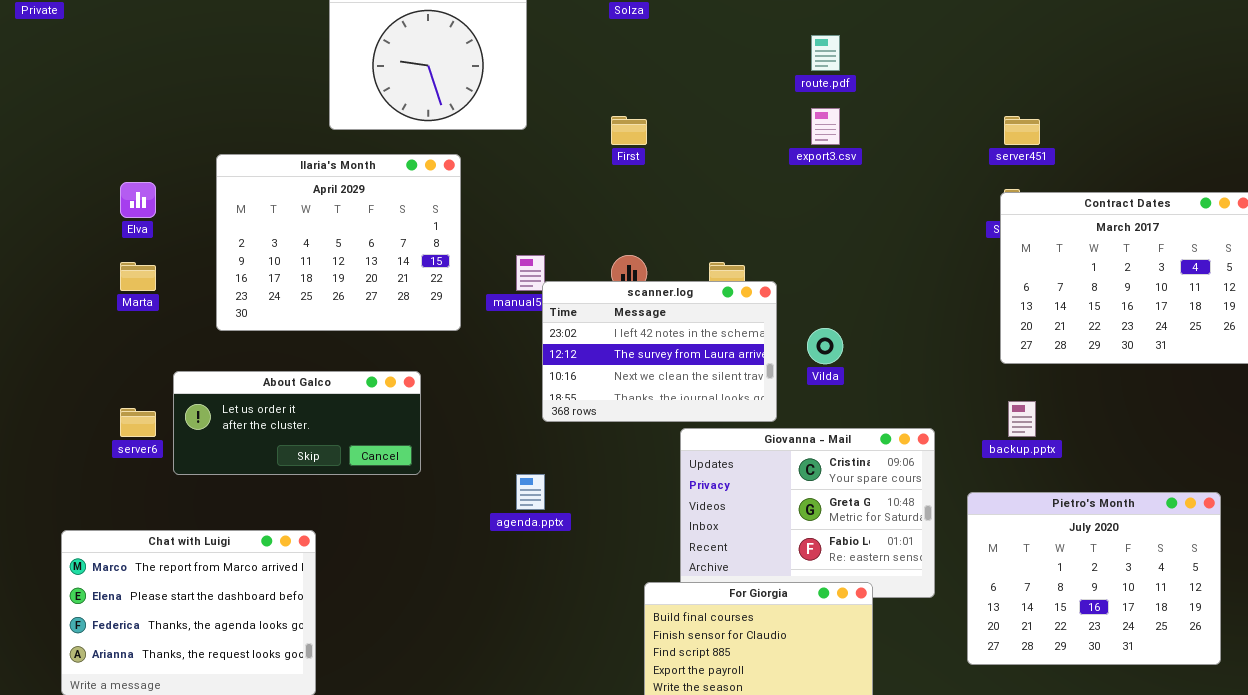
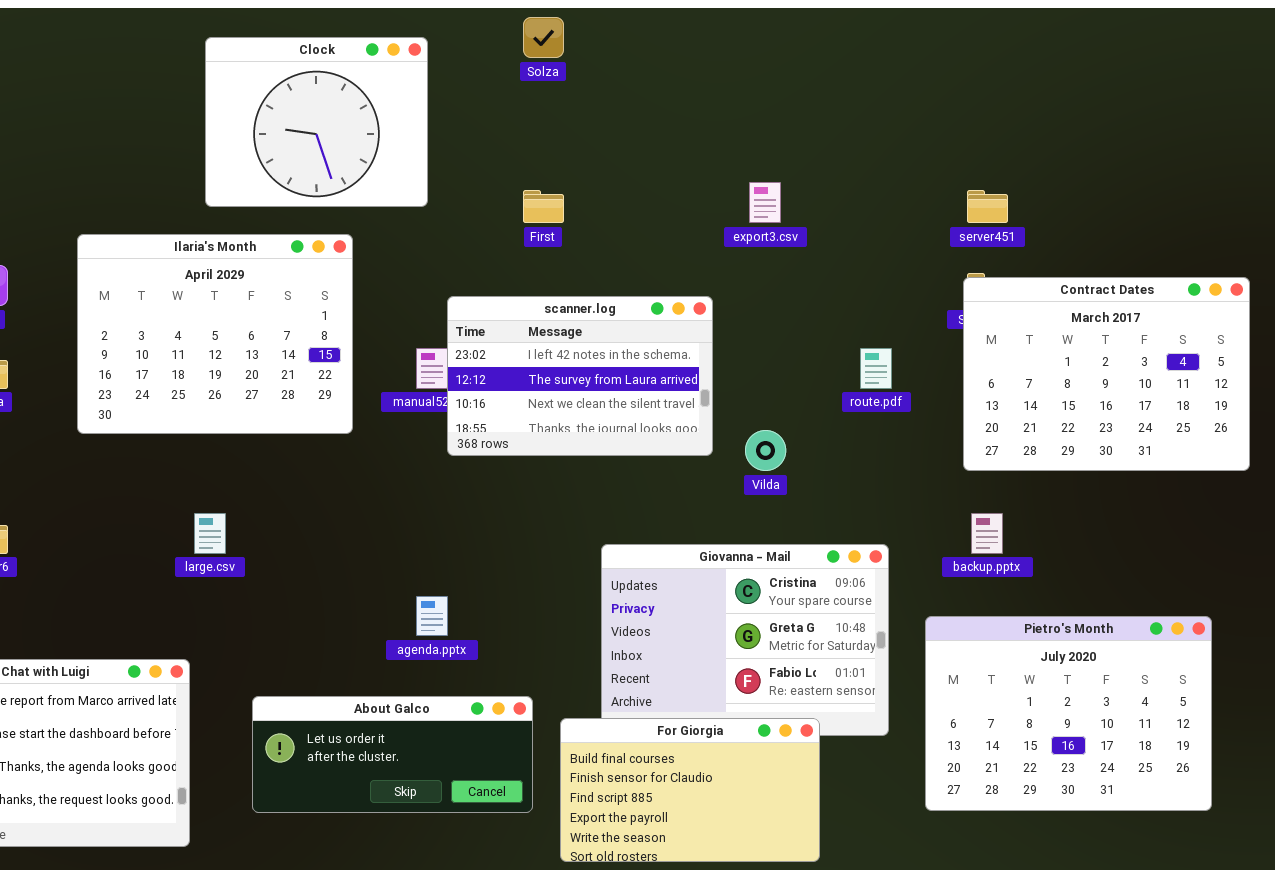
route.pdf: [811,35,840,71] -> [860,348,892,389], moved
scanner.log: [542,281,777,422] -> [447,296,713,456], moved
About Galco: [173,371,421,475] -> [252,696,533,813], moved

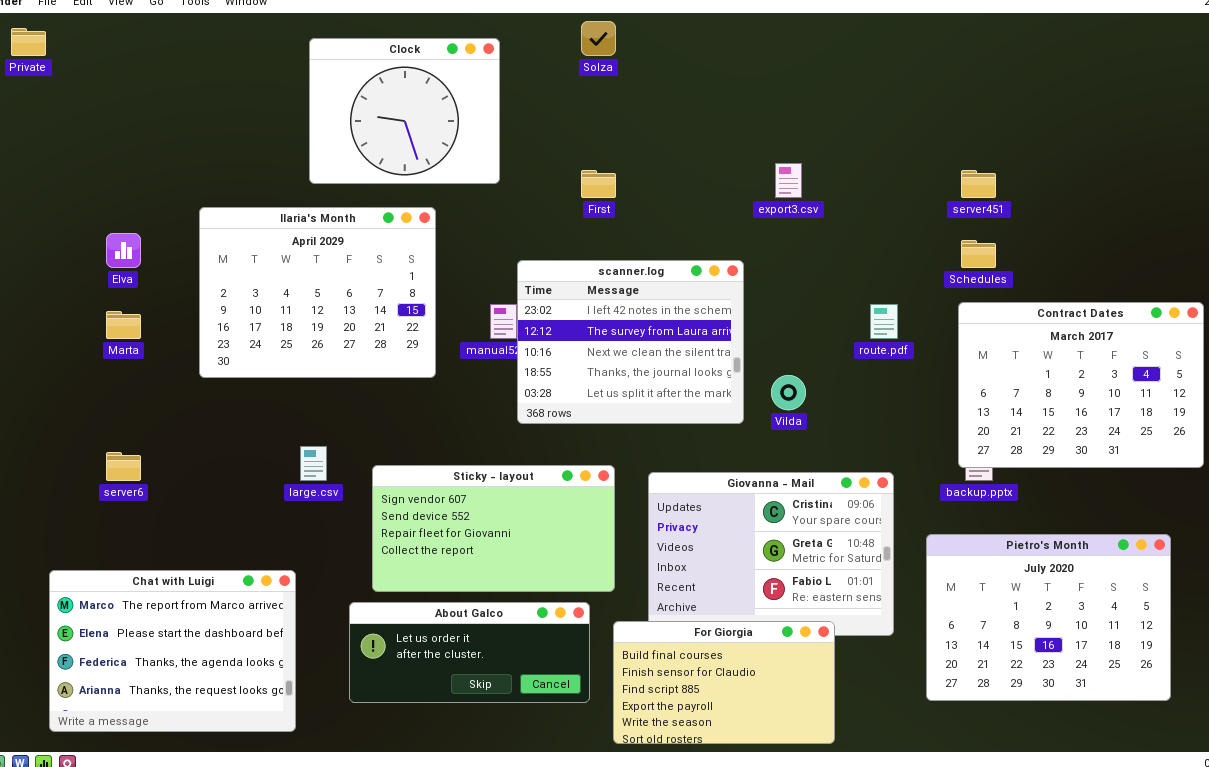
Contract Dates: [963,277,1250,471] -> [958,302,1204,468], moved
scanner.log: [447,296,713,456] -> [517,260,744,424], resized
Sticky - layout: none -> [372,465,615,592], opened

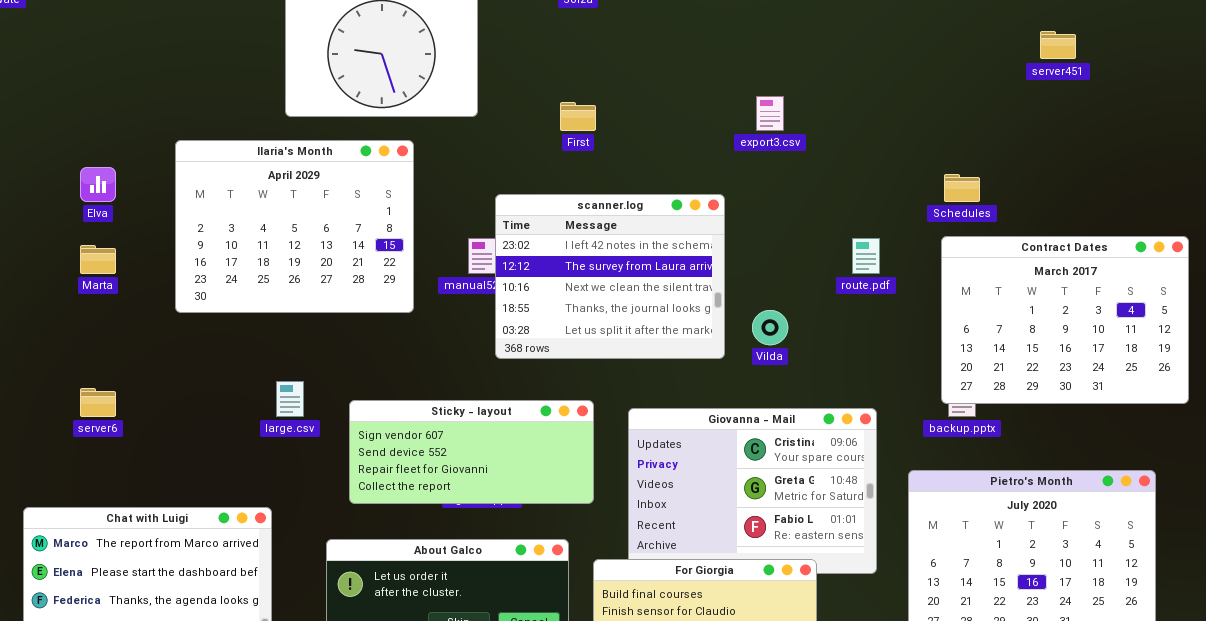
server451: [961,170,996,198] -> [1040,31,1076,59], moved
Sticky - layout: [372,465,615,592] -> [349,400,594,504], resized

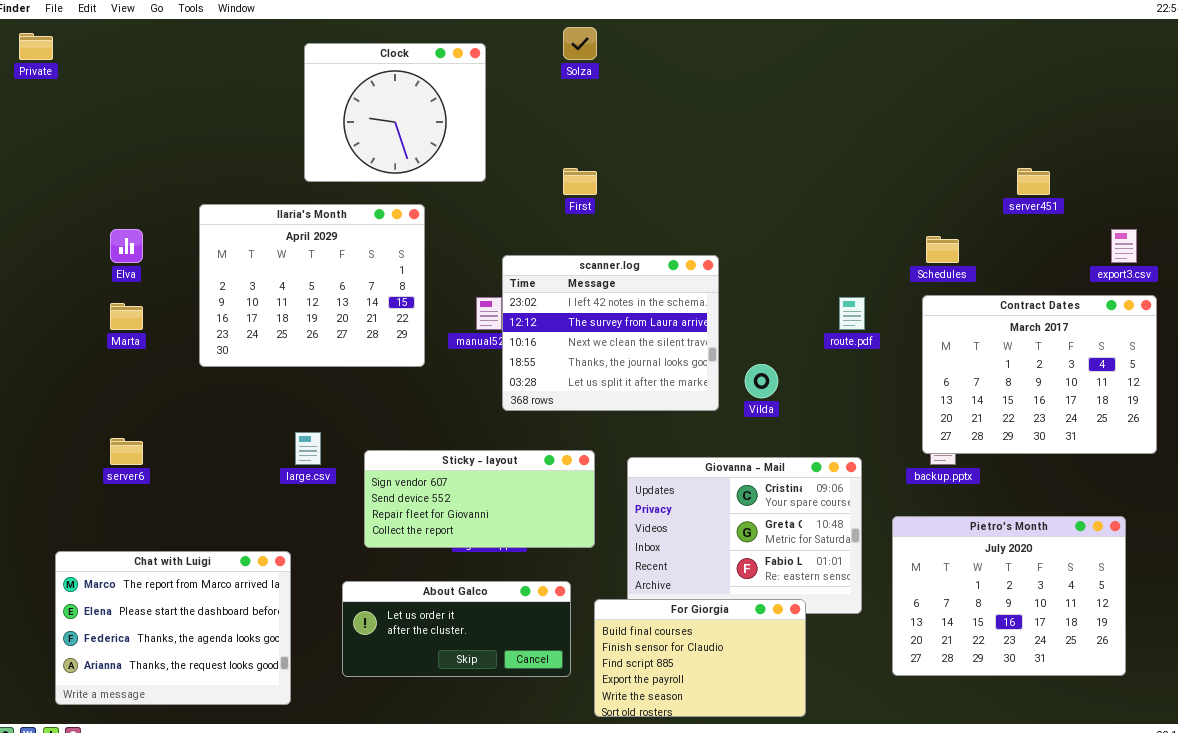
server451: [1040,31,1076,59] -> [1017,168,1050,195], moved
export3.csv: [756,96,784,131] -> [1111,229,1137,263], moved

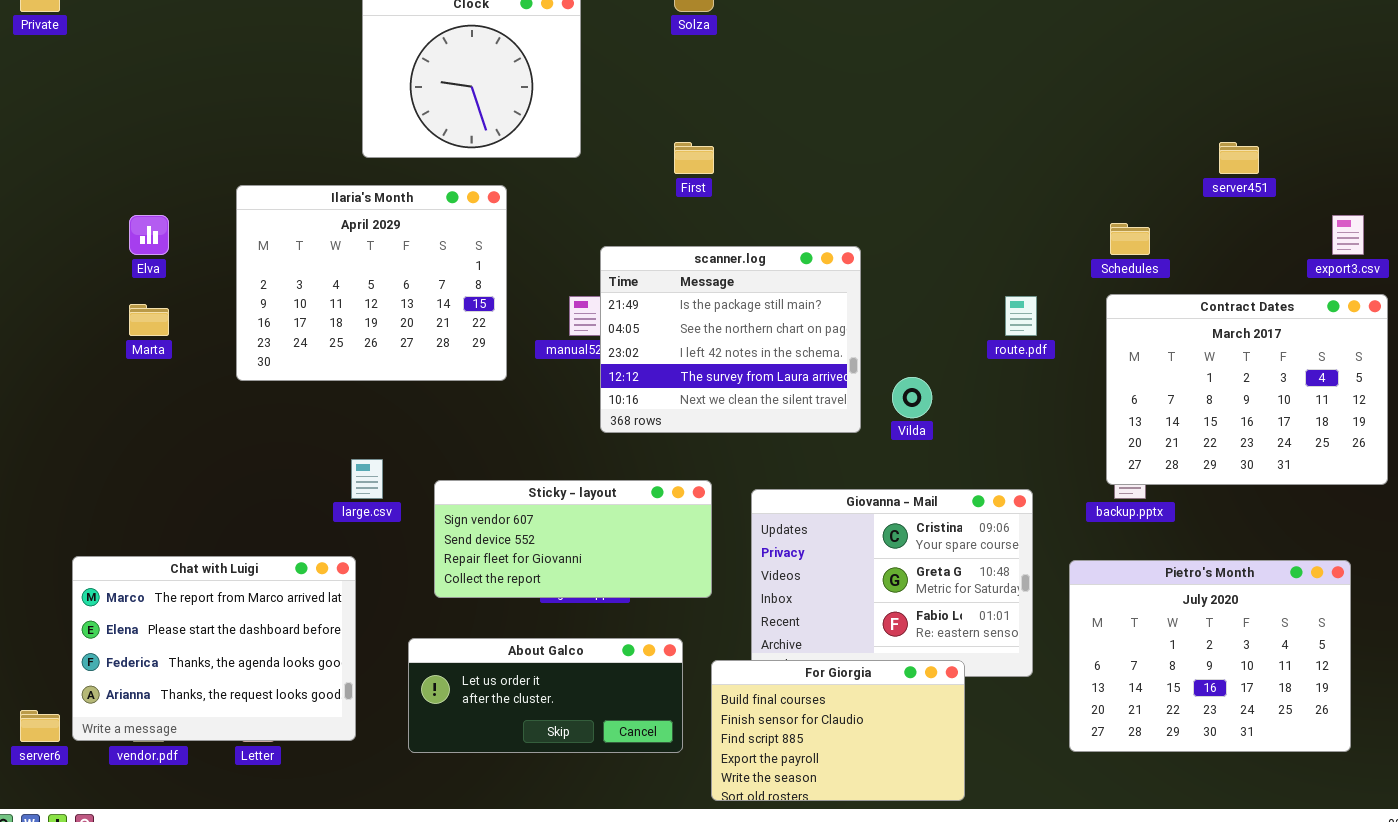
scanner.log: [502,255,719,411] -> [600,246,861,433], scrolled up 2 rows
server6: [110,438,143,465] -> [20,710,60,742], moved
Chat with Luigi: [55,551,291,705] -> [72,556,356,741], moved

